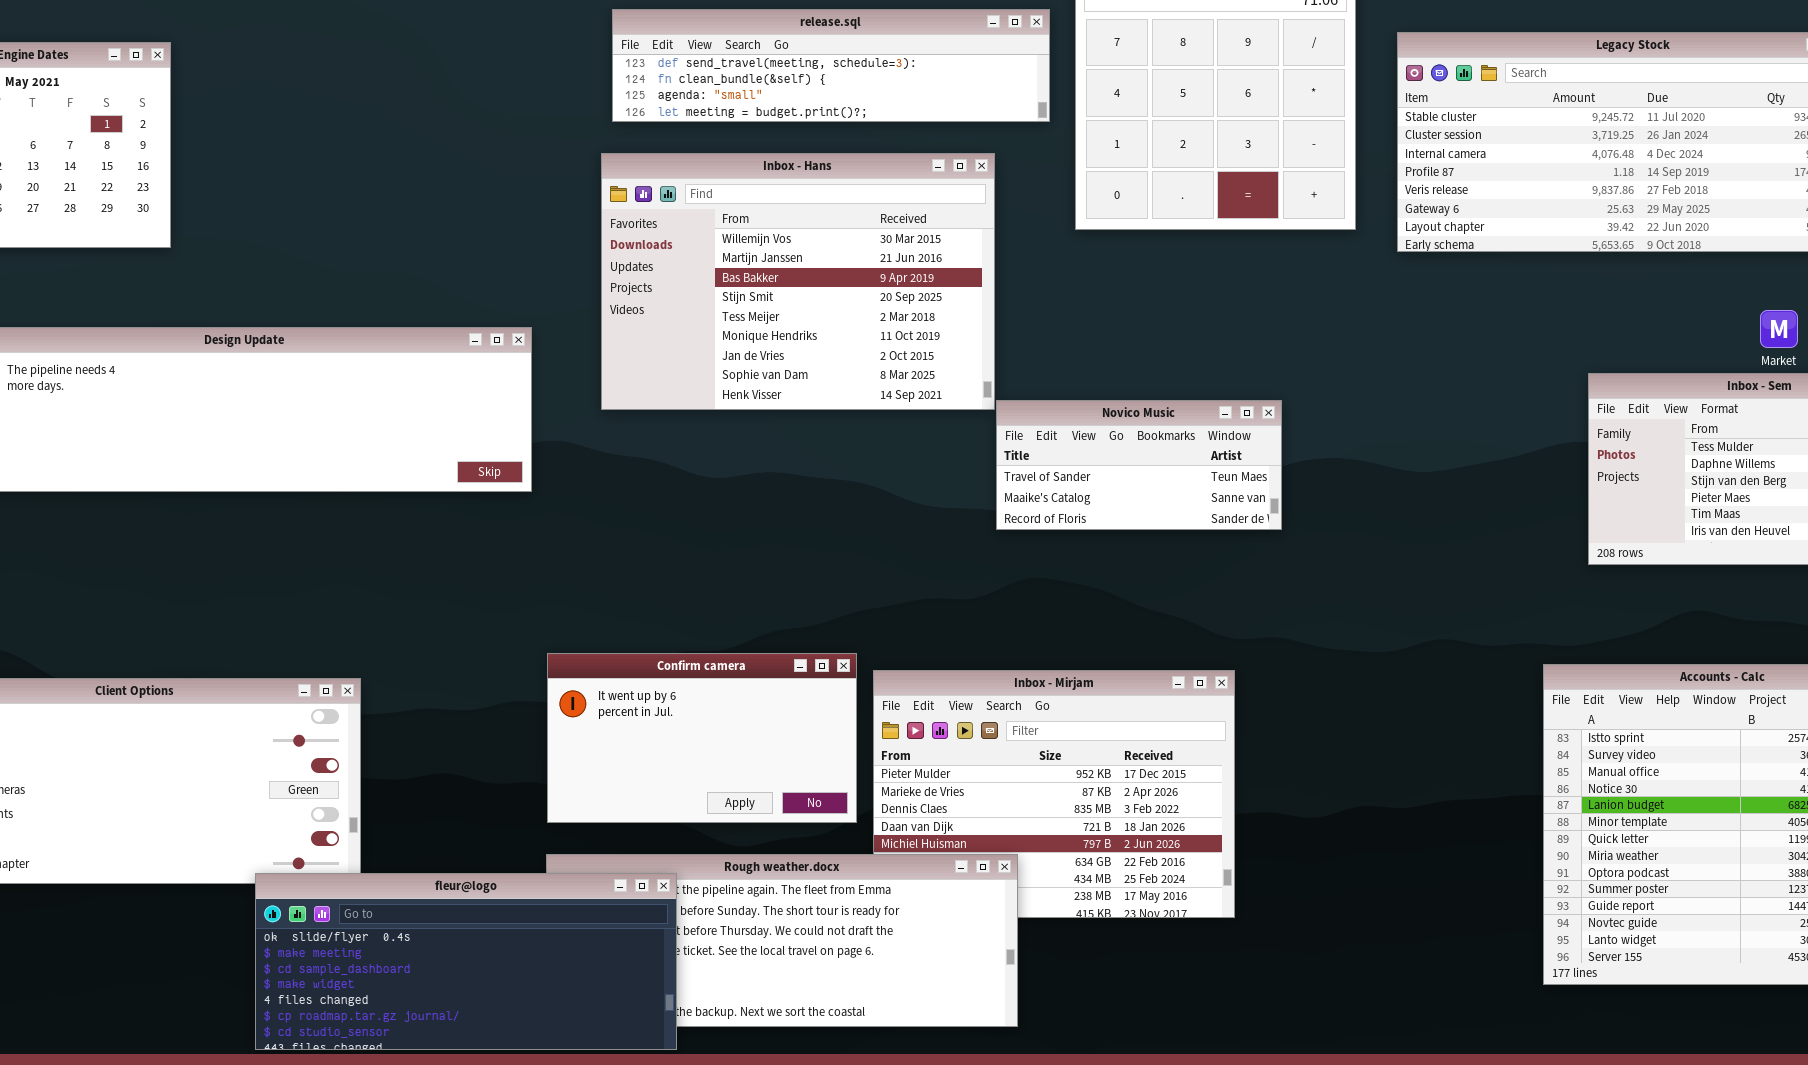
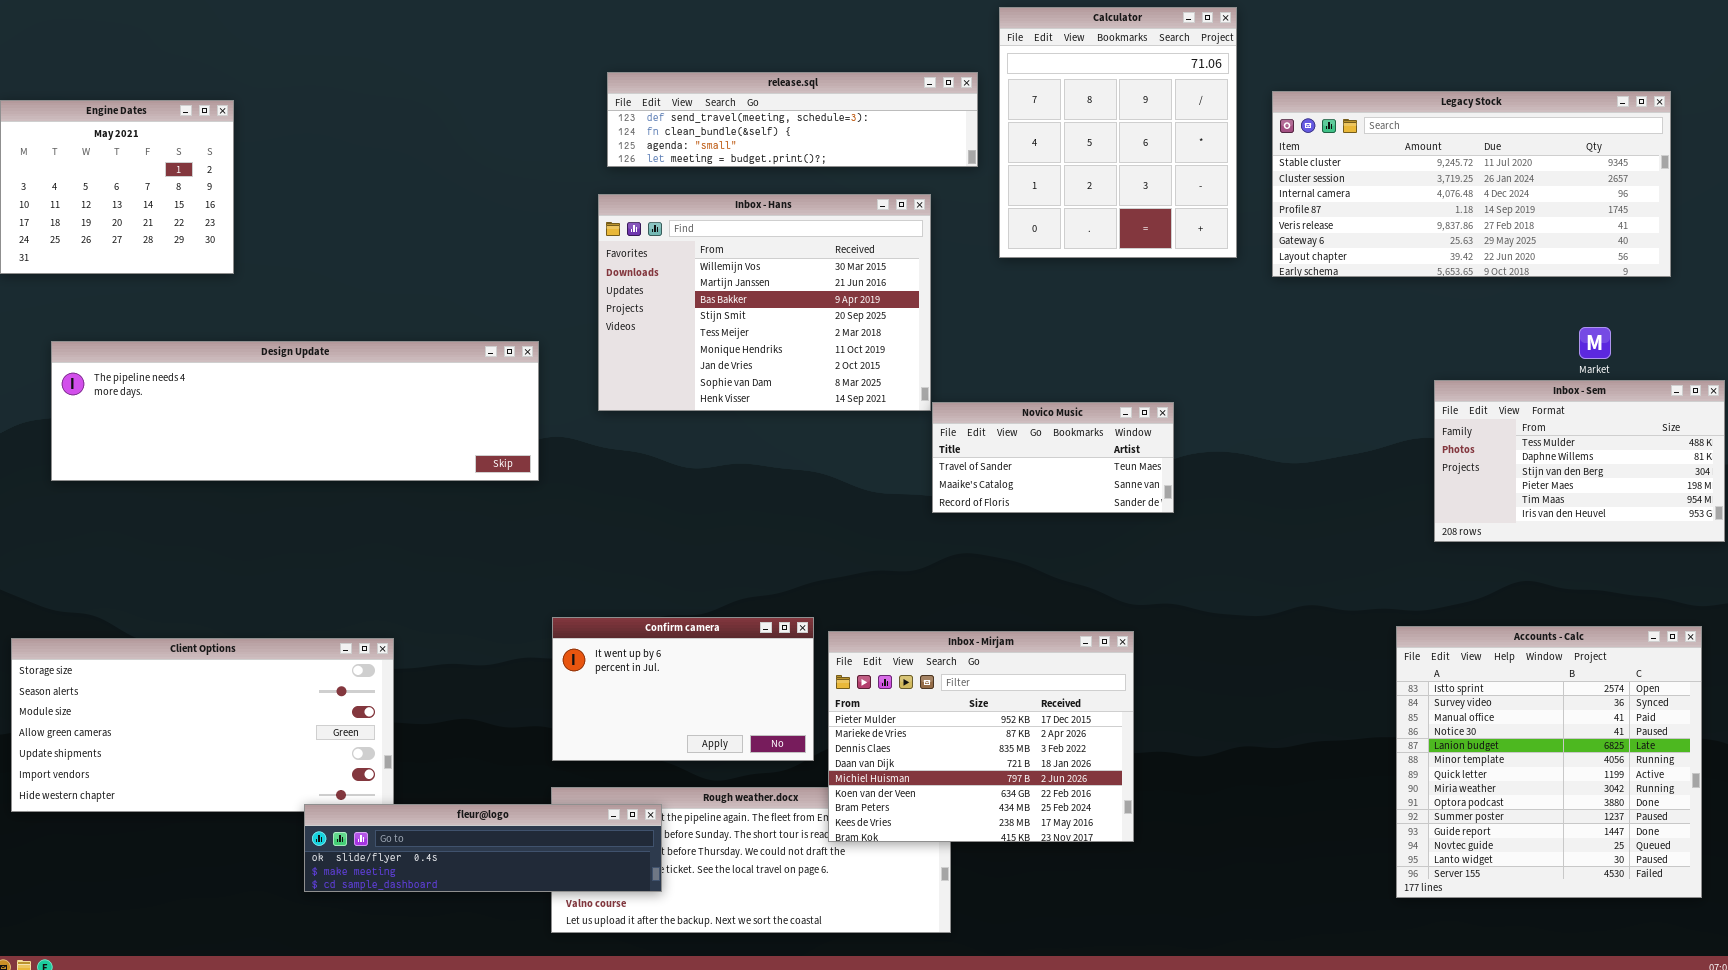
Inbox - Mirjam: [873,670,1235,918] -> [828,631,1134,842], raised
fleur@logo: [255,873,677,1050] -> [304,804,662,892], resized

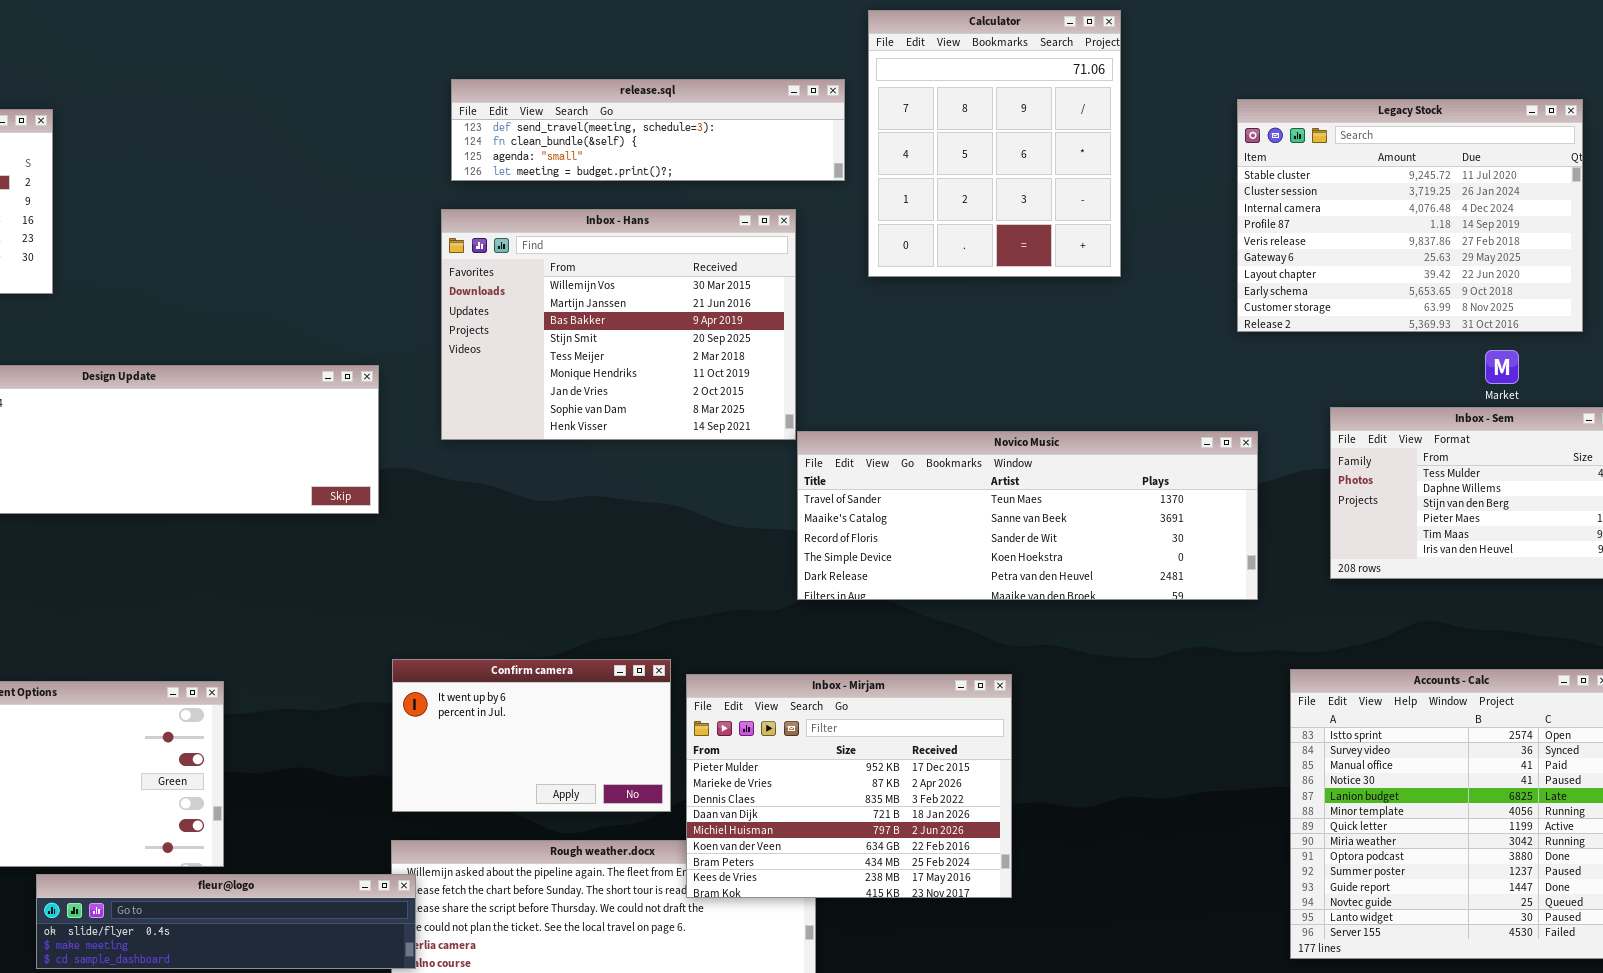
Legacy Stock: [1272,91,1671,277] -> [1237,99,1583,332], resized
Novico Music: [932,402,1174,513] -> [797,431,1258,600], resized
fleur@logo: [304,804,662,892] -> [36,874,416,969], moved

